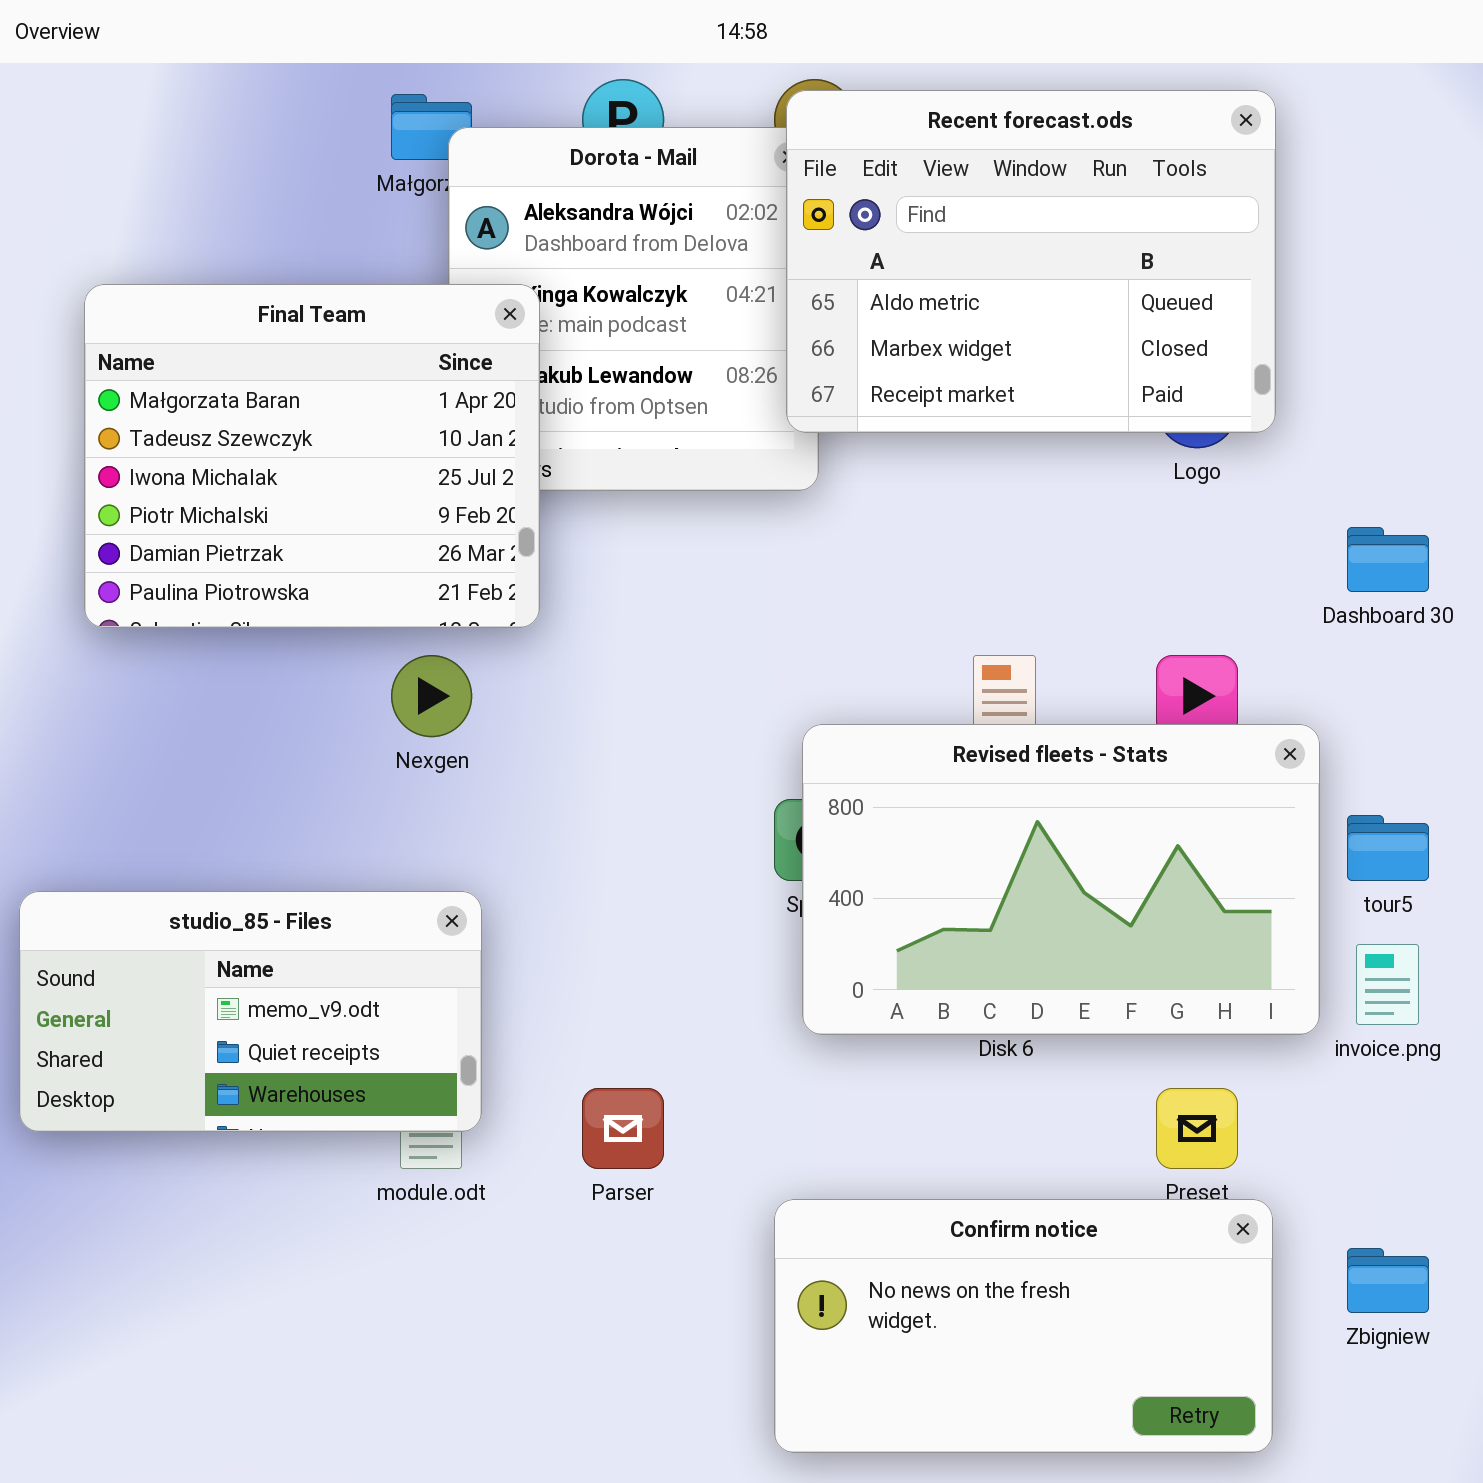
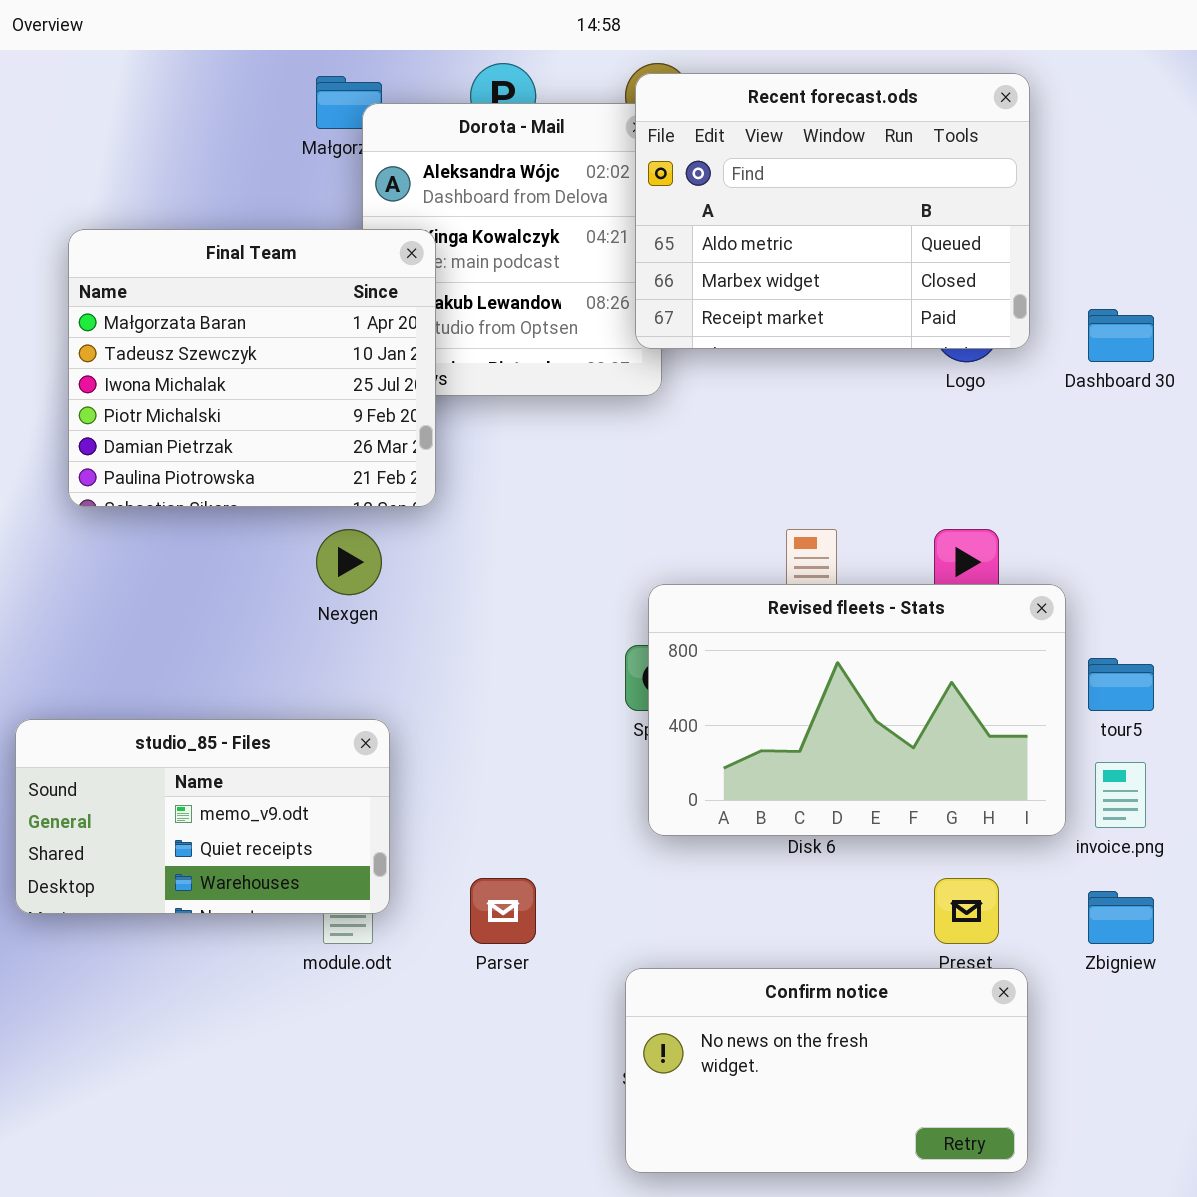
Dashboard 30: [1347,527,1429,592] -> [1088,309,1154,362], moved
Zbigniew: [1347,1248,1429,1313] -> [1088,891,1154,944], moved

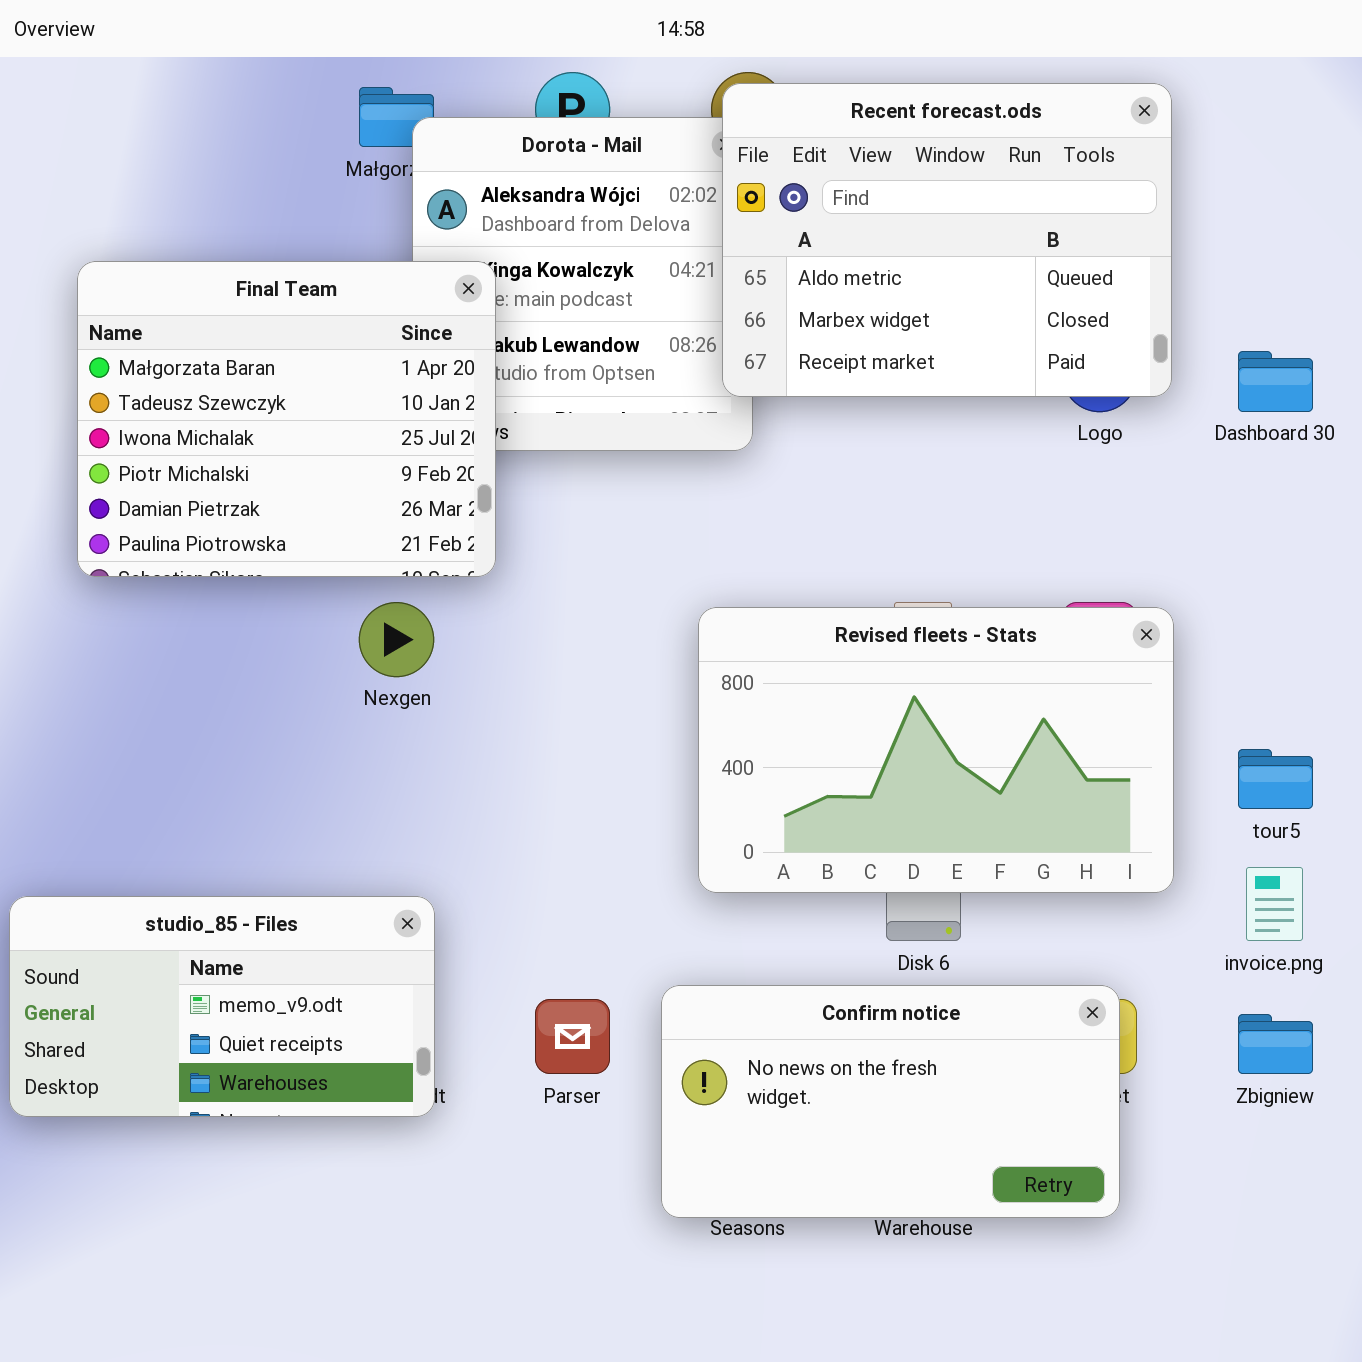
Revised fleets - Stats: [648,584,1066,836] -> [698,607,1174,893], moved
studio_85 - Files: [15,719,390,914] -> [9,896,435,1117], moved
Confirm notice: [625,968,1028,1173] -> [661,985,1120,1218], moved

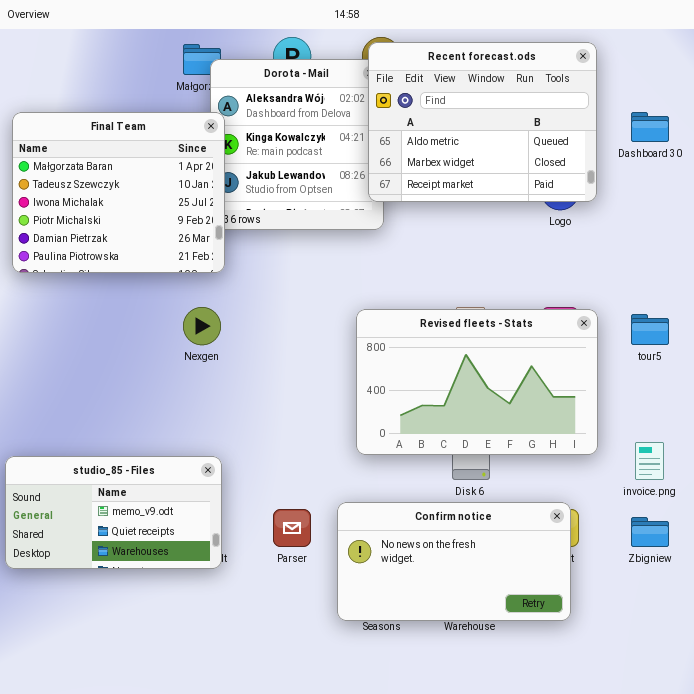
Final Team: [77,261,496,577] -> [12,112,225,273], moved
Dashboard 30: [1238,351,1313,412] -> [631,112,669,142], moved
tour5: [1238,749,1313,809] -> [631,314,669,345], moved

